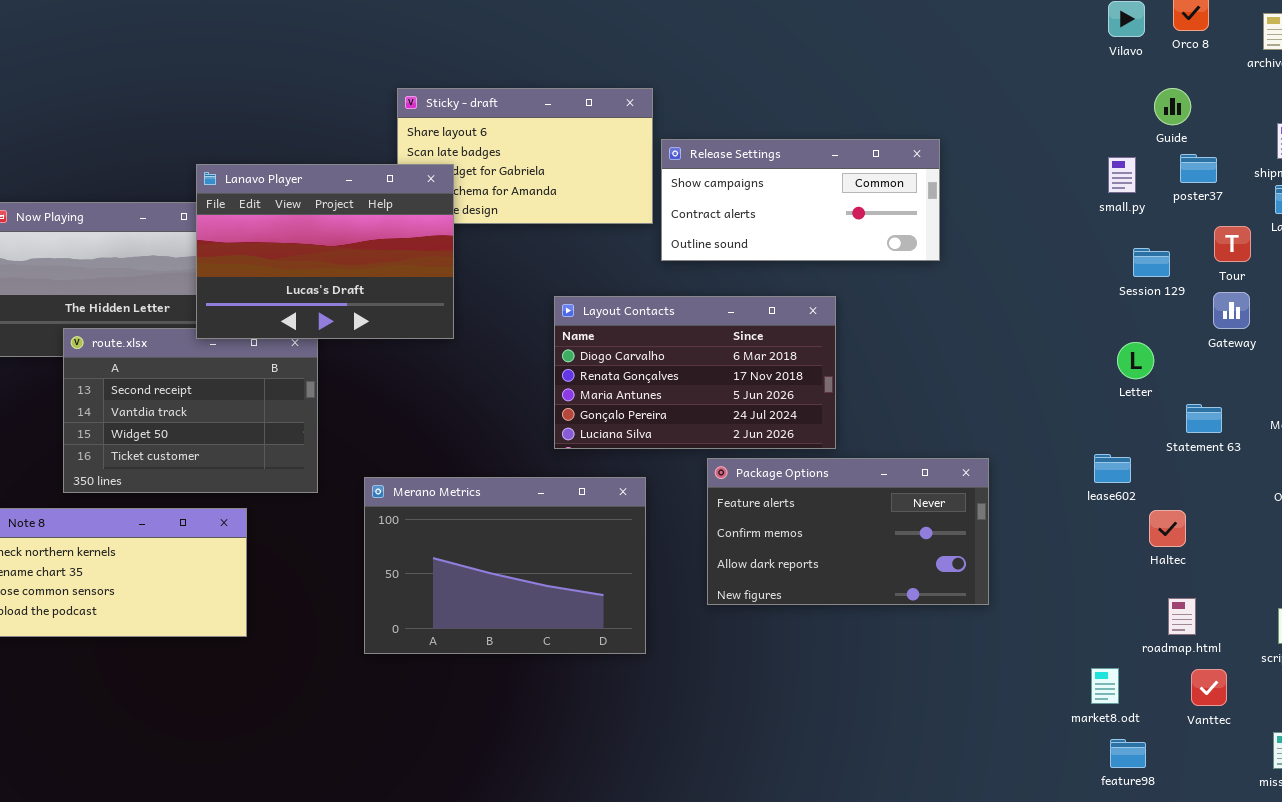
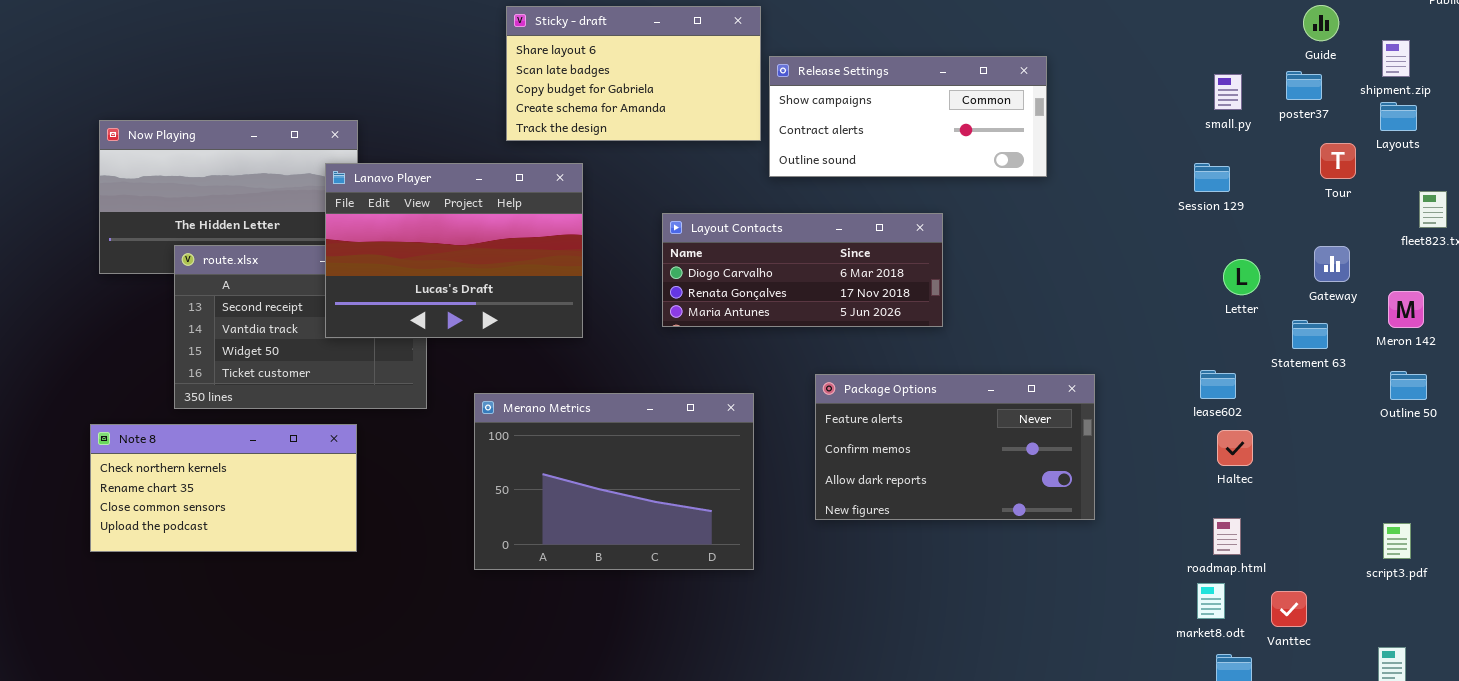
Guide: [1154,88,1191,125] -> [1303,5,1339,41], moved
Lanavo Player: [196,164,454,339] -> [325,163,583,338], moved
Session 129: [1133,248,1170,277] -> [1194,163,1230,192], moved
Gateway: [1213,292,1250,329] -> [1314,246,1350,282], moved
Layout Contacts: [554,296,836,449] -> [662,213,943,327], resized
Haltec: [1149,510,1186,547] -> [1217,430,1253,466], moved
roadmap.html: [1168,598,1196,635] -> [1213,518,1241,555], moved
Vanttec: [1191,669,1227,706] -> [1271,591,1307,627], moved

